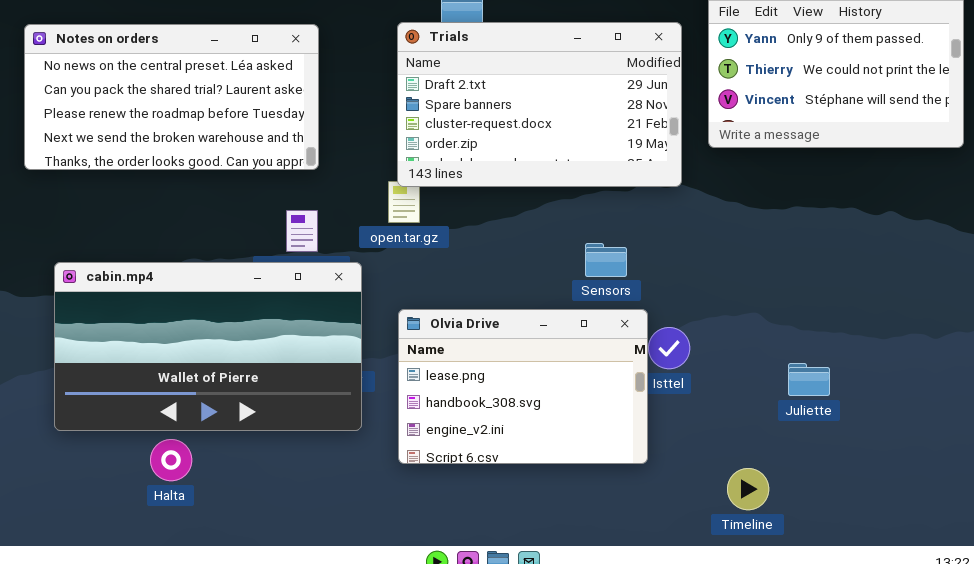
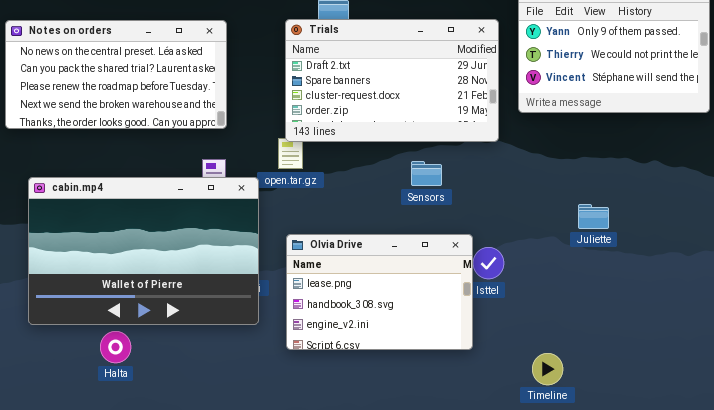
Sensors: [585,243,627,277] -> [411,161,442,186], moved
cabin.mp4: [54,262,362,431] -> [28,177,259,325], resized
Juliette: [788,363,830,396] -> [578,204,609,229], moved

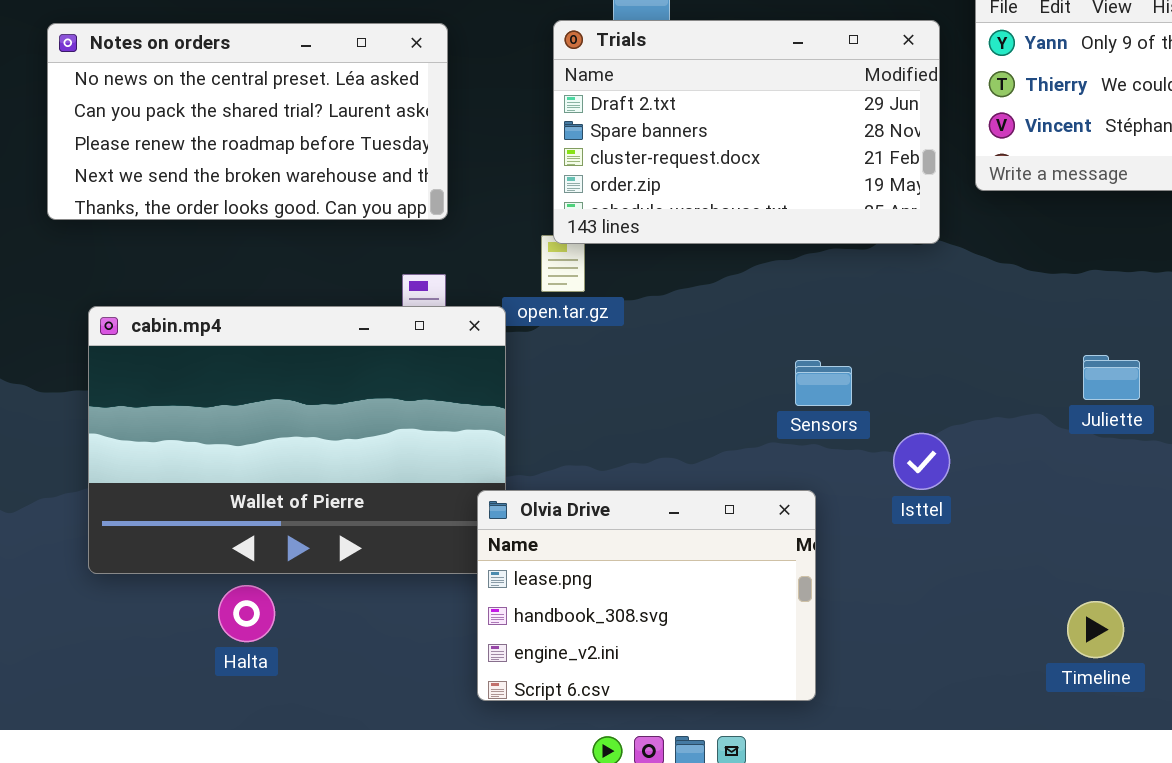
Sensors: [411,161,442,186] -> [795,360,852,406], moved
Olvia Drive: [286,234,473,350] -> [477,490,816,701], moved
Timeline: [532,353,563,385] -> [1067,601,1124,658], moved

